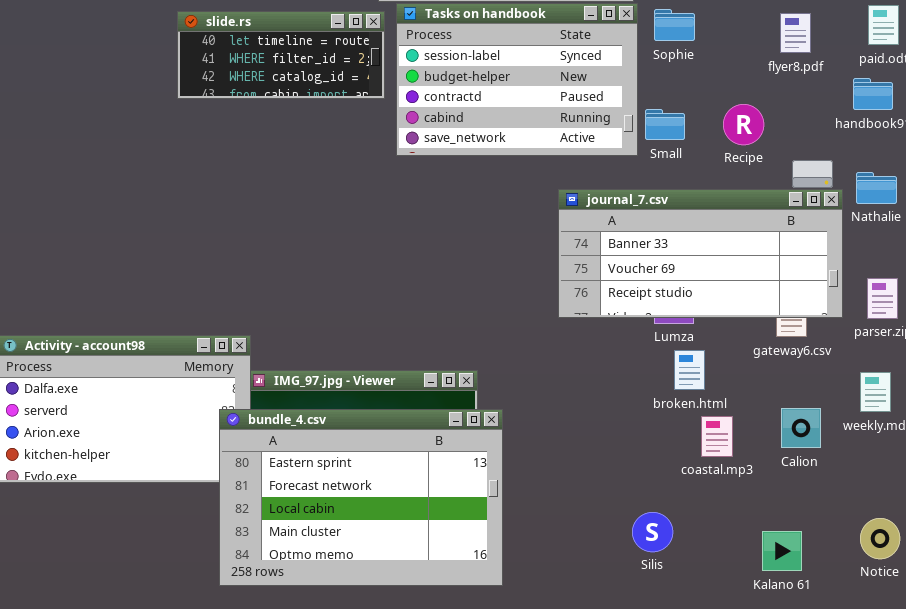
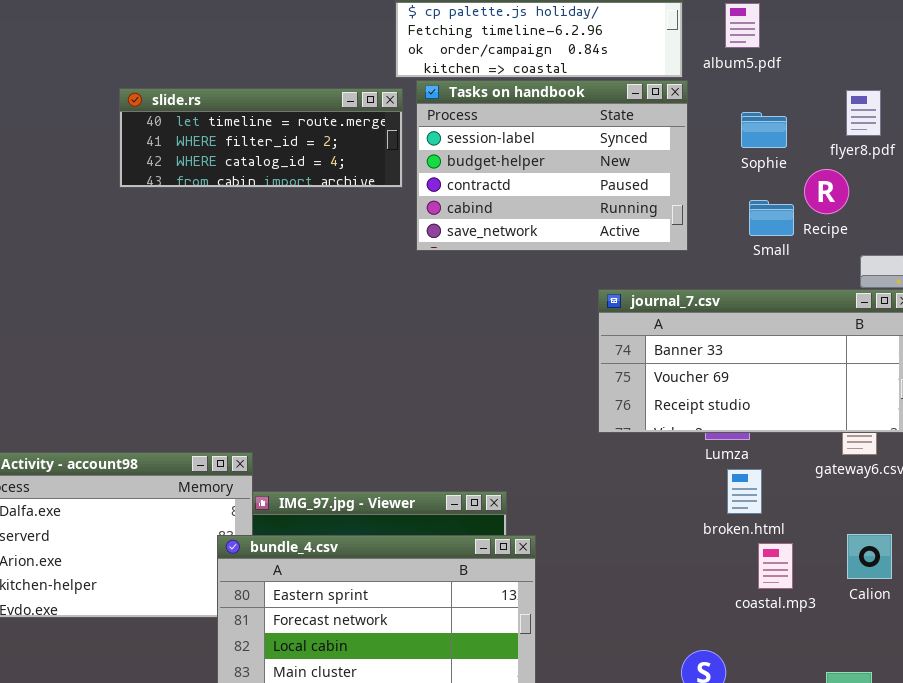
Sophie: [654,9,695,41] -> [741,112,787,148], moved
slide.rs: [177,11,385,99] -> [119,88,403,188], resized
Recipe: [723,104,764,145] -> [804,169,849,214], moved
Small: [645,109,685,140] -> [749,200,794,236], moved

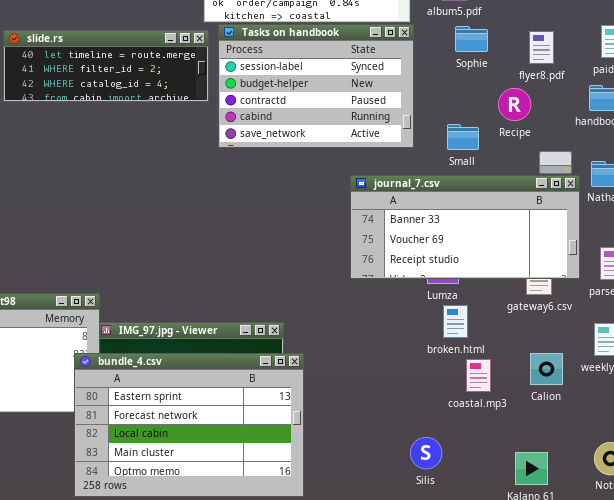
Sophie: [741,112,787,148] -> [455,26,488,52], moved
Small: [749,200,794,236] -> [447,124,479,150], moved

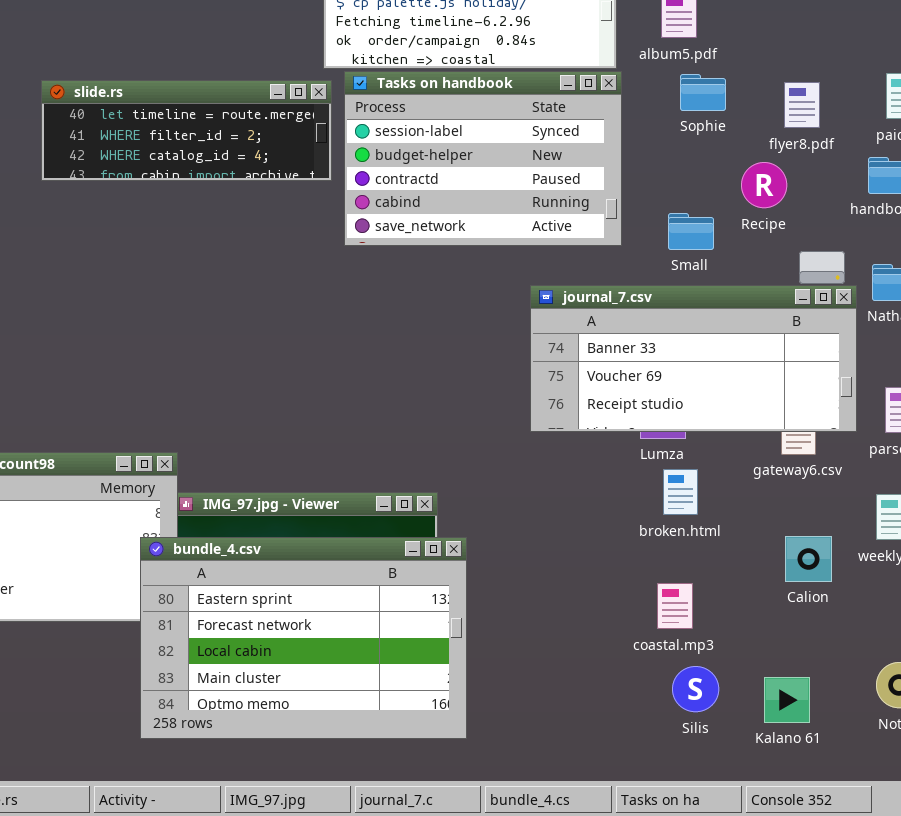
coastal.mp3: [466,359,491,392] -> [657,583,693,629], moved
Silis: [410,437,442,469] -> [672,666,719,712], moved

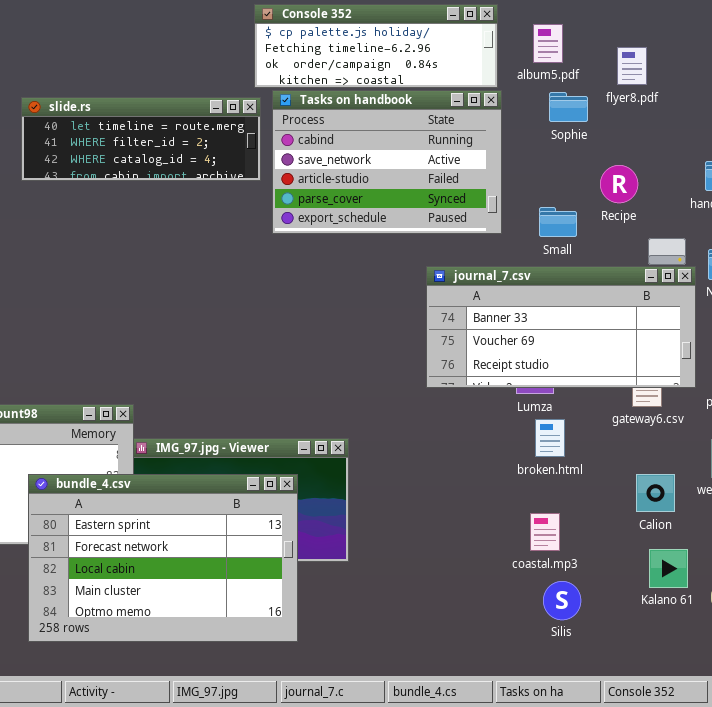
Tasks on handbook: [344,71,622,246] -> [272,90,502,234], scrolled down 3 rows
flyer8.pdf: [784,82,820,128] -> [617,47,647,85], moved
bundle_4.csv: [140,537,467,739] -> [28,474,298,642], moved
Kalano 61: [764,677,810,723] -> [649,549,688,588], moved

